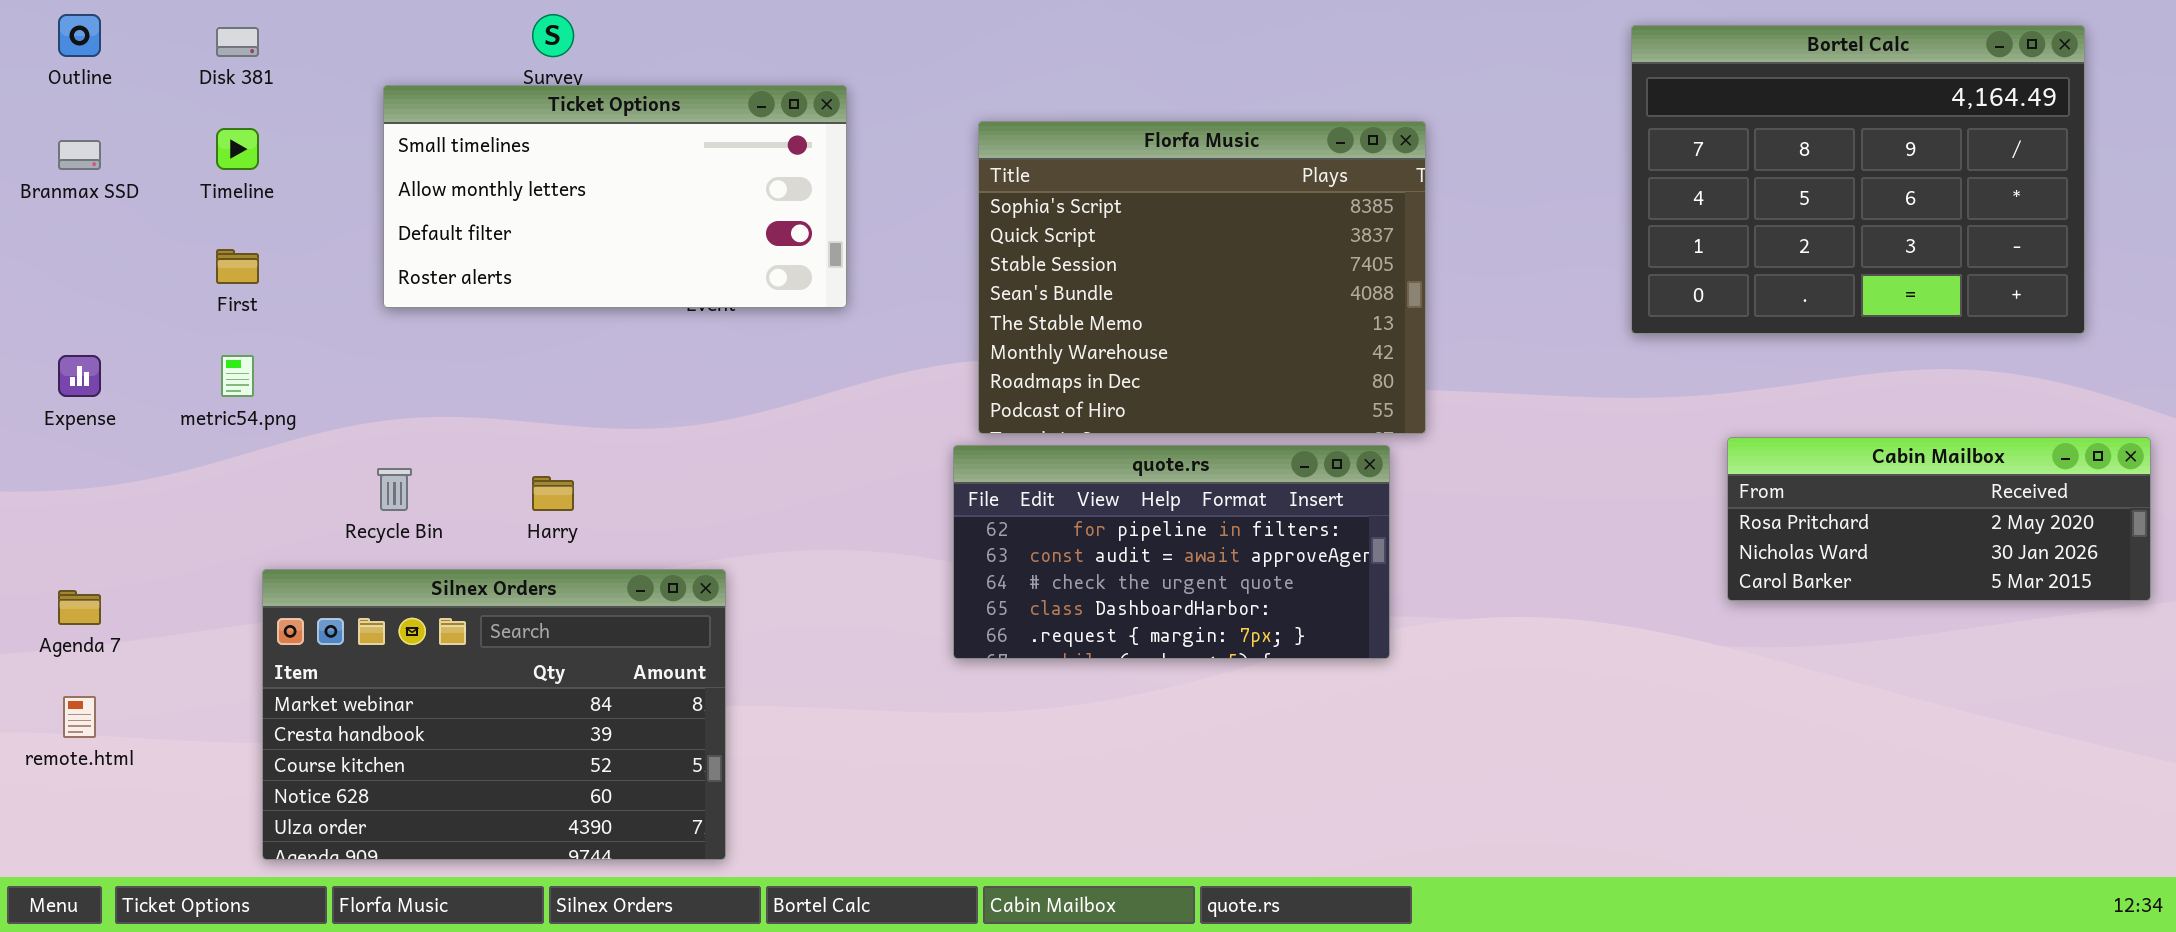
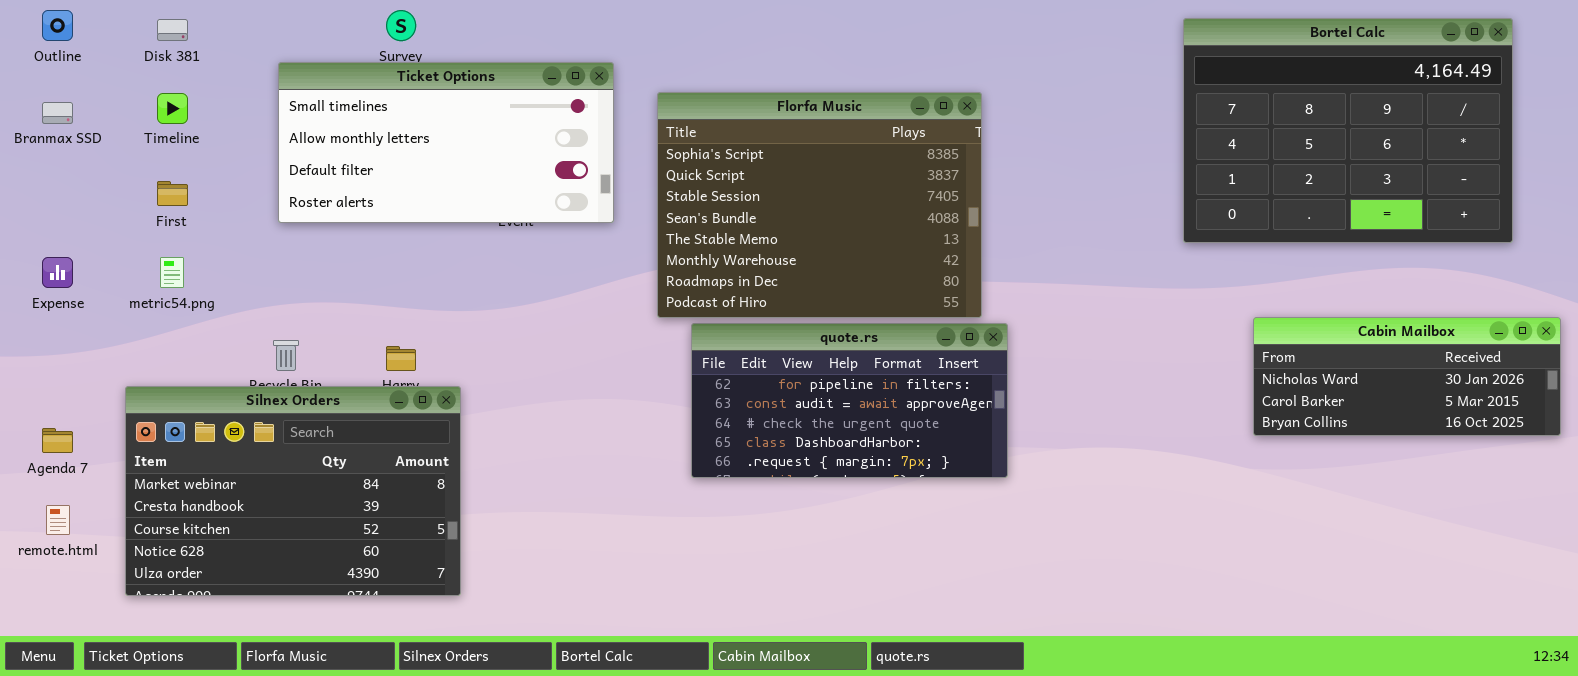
Florfa Music: [978,121,1426,434] -> [657,92,982,318], moved
Cabin Mailbox: [1727,437,2151,601] -> [1253,317,1561,436], scrolled down 1 row
Silnex Orders: [262,569,726,860] -> [125,386,461,596], moved

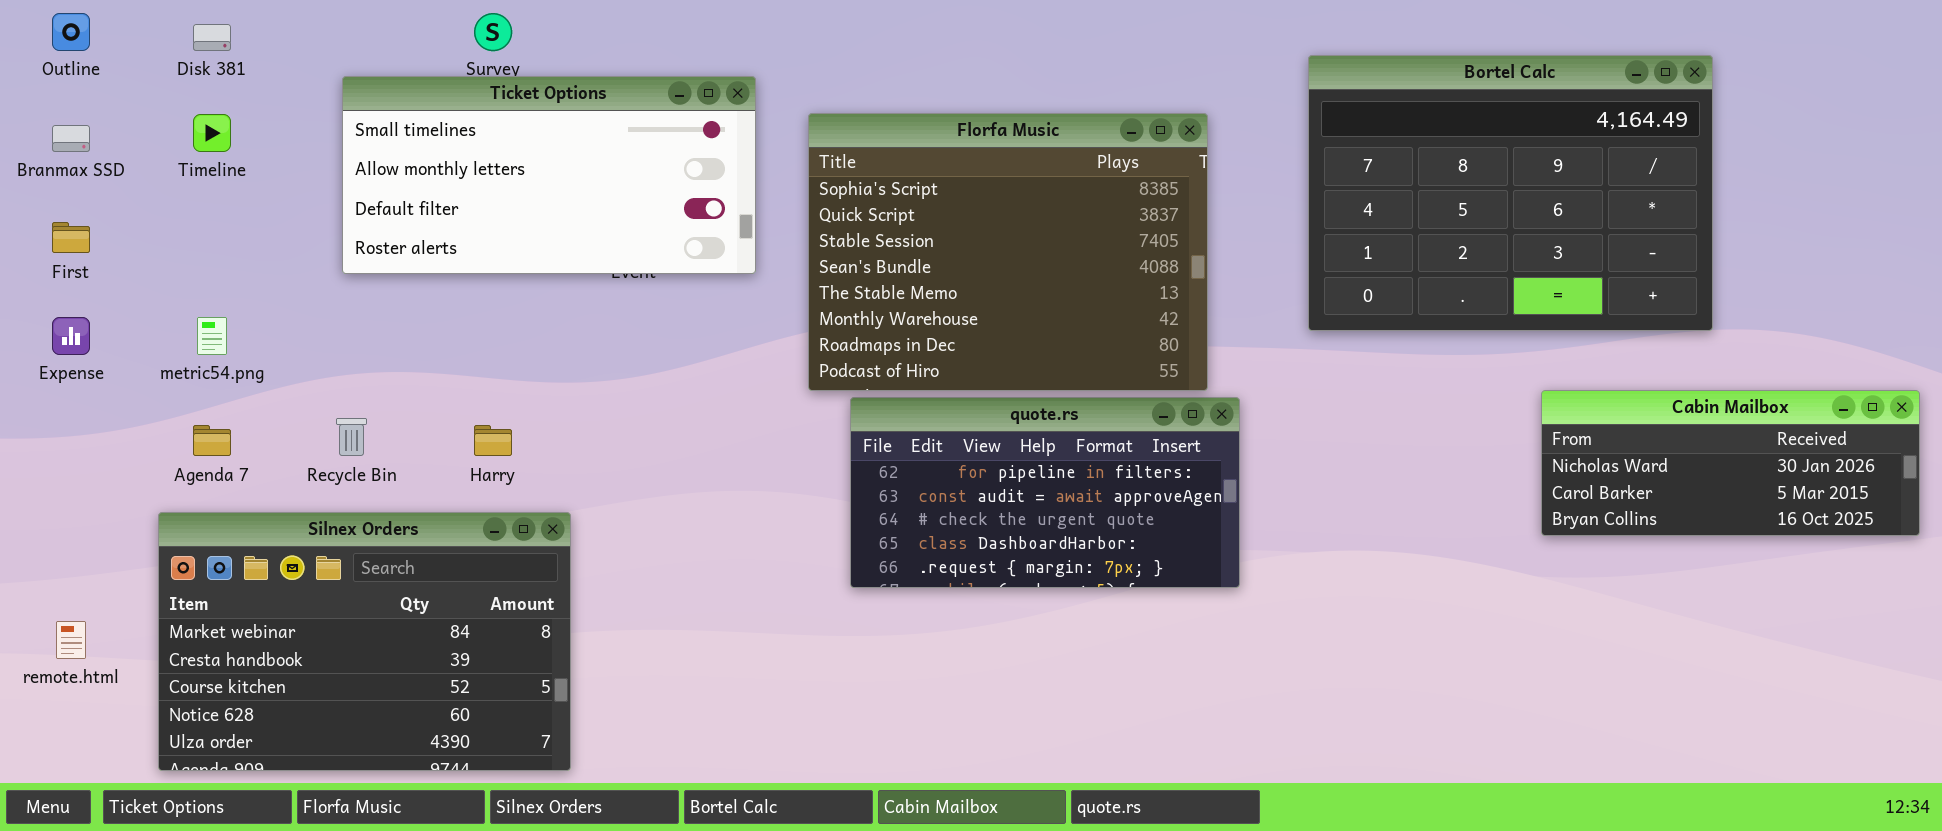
Bortel Calc: [1183,18,1513,243] -> [1308,55,1713,331], moved
First: [157,181,188,206] -> [52,222,90,253], moved
Silnex Orders: [125,386,461,596] -> [158,512,571,771], moved
Agenda 7: [42,428,73,453] -> [193,425,231,456], moved

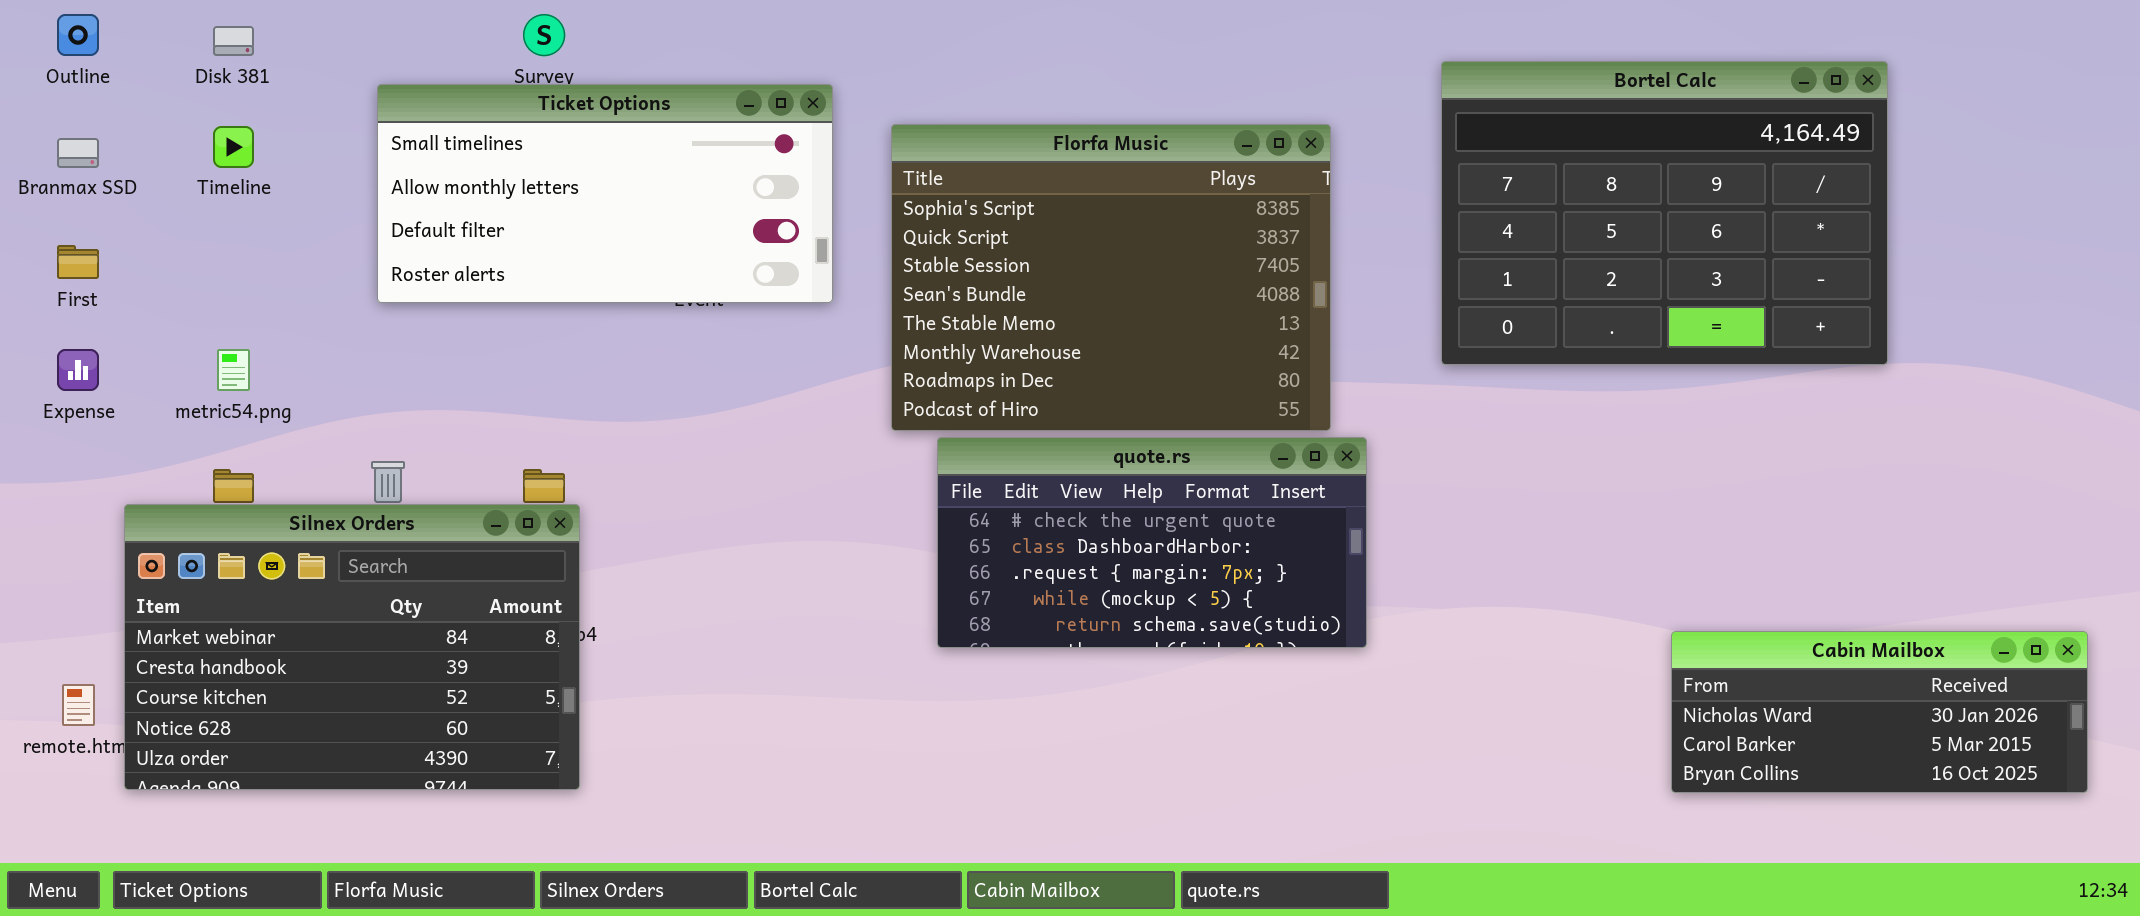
Cabin Mailbox: [1541,390,1920,536] -> [1671,631,2088,793], moved
quote.rs: [850,397,1240,588] -> [937,437,1367,648], scrolled down 2 rows
Silnex Orders: [158,512,571,771] -> [124,504,580,790], moved

